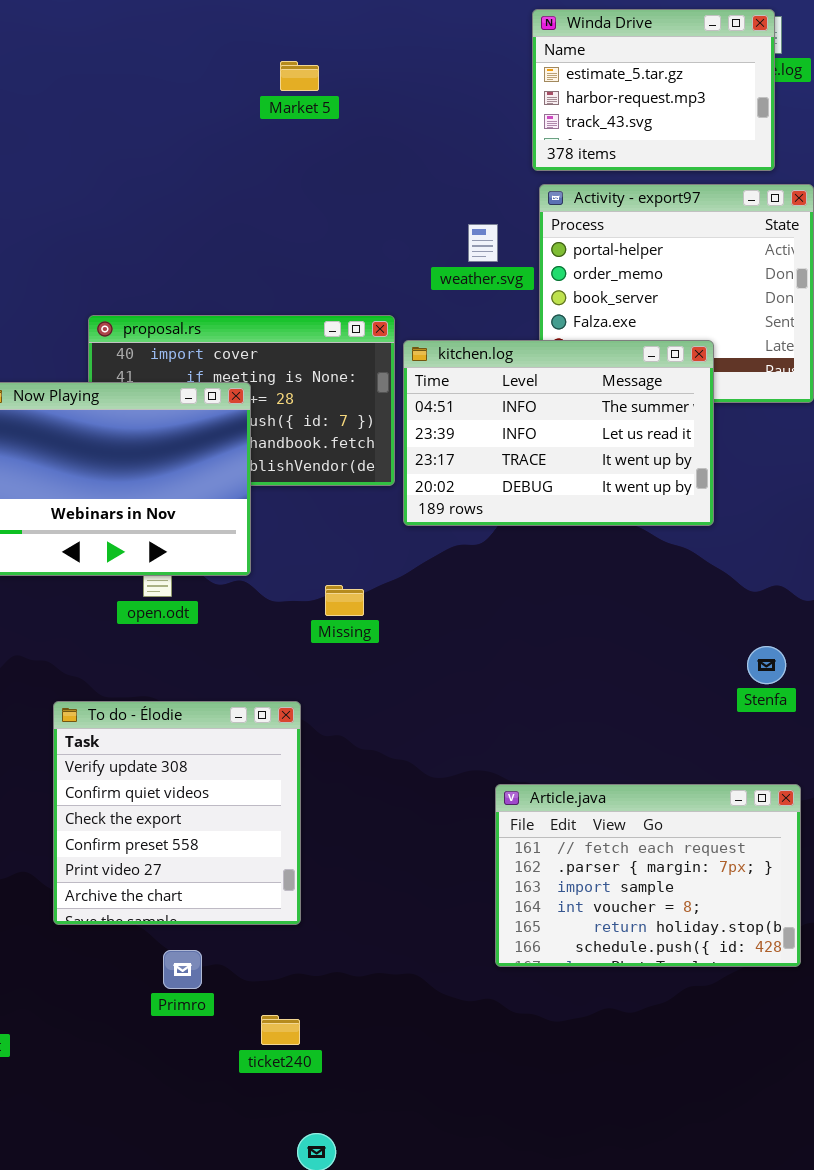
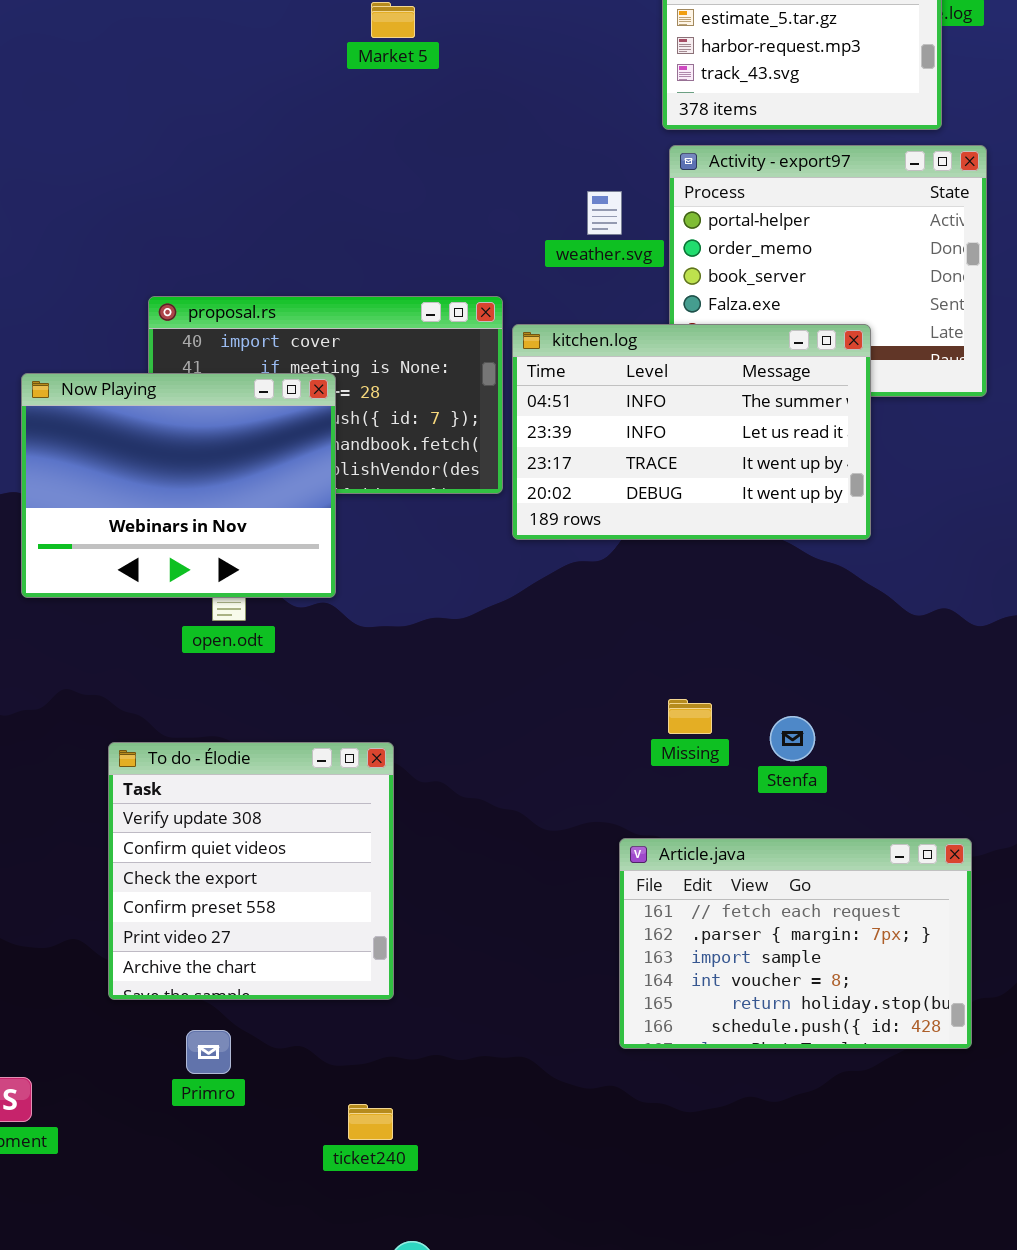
Missing: [325,585,364,616] -> [668,699,712,734], moved
Stenfa: [747,646,786,684] -> [770,716,815,761], moved
Primro: [163,950,202,989] -> [186,1030,231,1074], moved

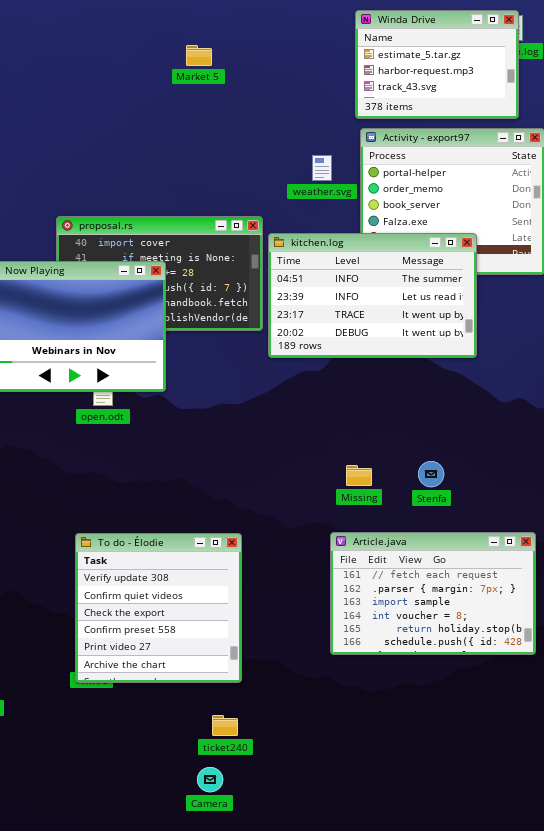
Missing: [668,699,712,734] -> [346,465,372,486], moved
To do - Élodie: [108,742,394,1000] -> [75,533,242,683], moved
ticket240: [348,1104,393,1140] -> [212,715,238,736], moved

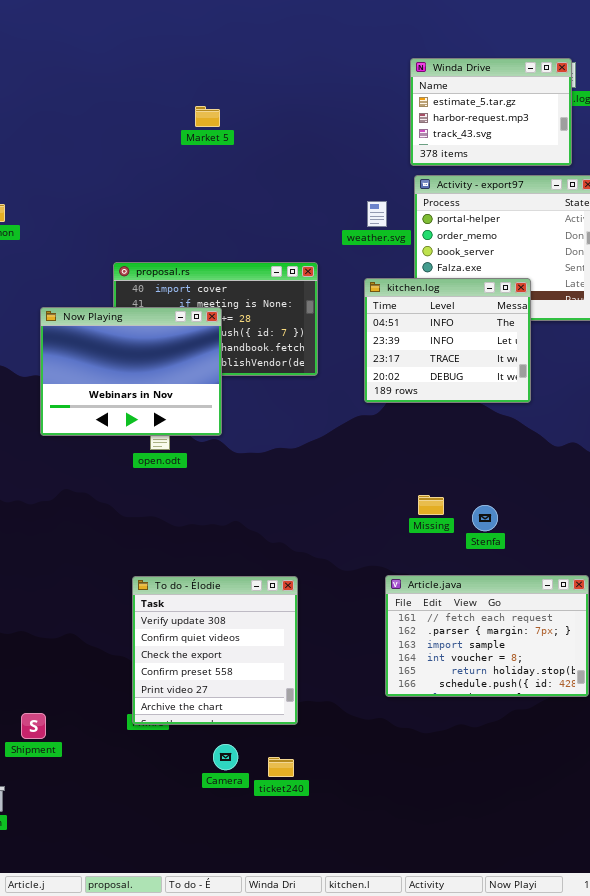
Market 5: [186,45,212,66] -> [195,106,220,127], moved
kitchen.log: [268,233,477,358] -> [364,278,531,403], resized
Missing: [346,465,372,486] -> [418,495,444,515], moved
Camera: [197,767,223,792] -> [213,744,238,770], moved

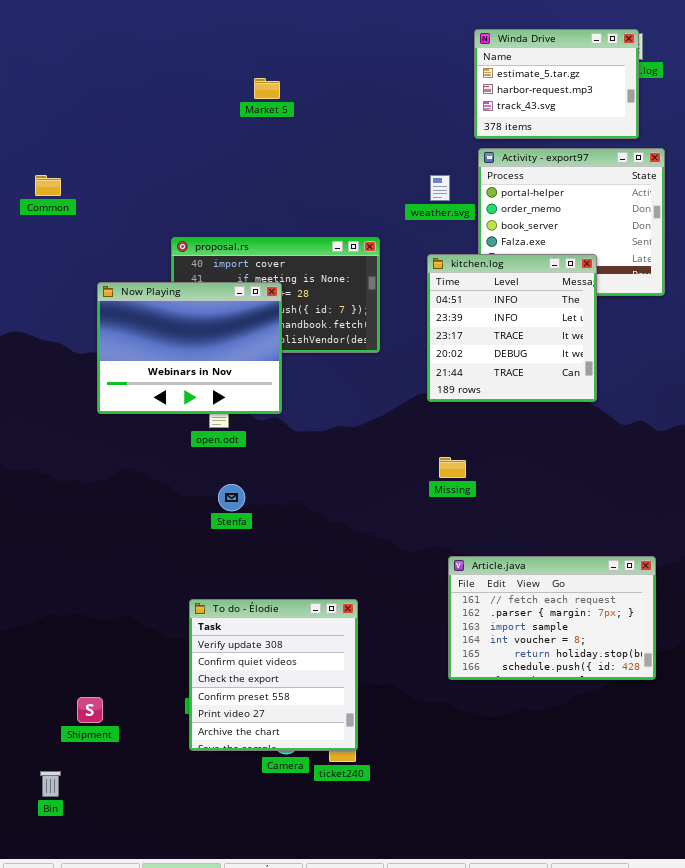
kitchen.log: [364,278,531,403] -> [427,254,597,402], resized
Missing: [418,495,444,515] -> [439,457,466,478], moved
Stenfa: [472,505,498,531] -> [218,484,245,511], moved
To do - Élodie: [132,576,298,725] -> [189,599,358,751], moved

